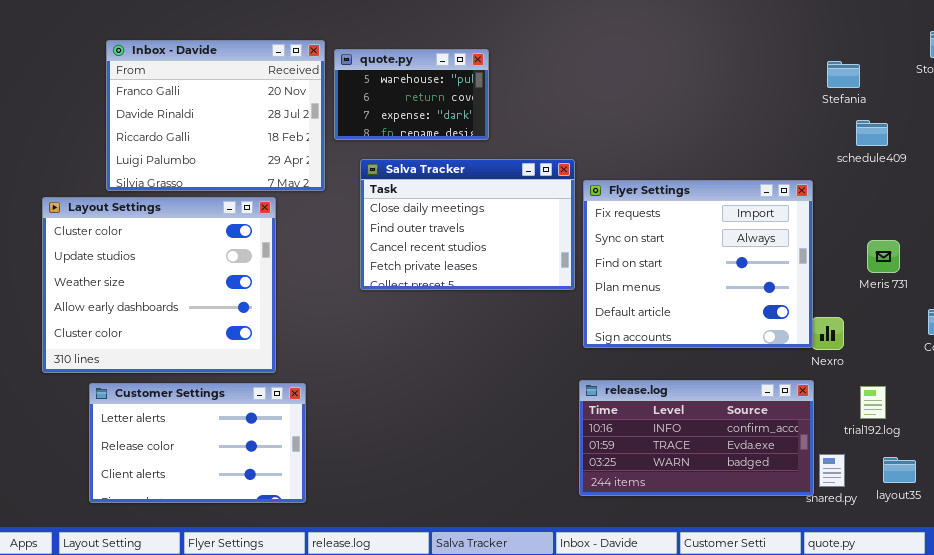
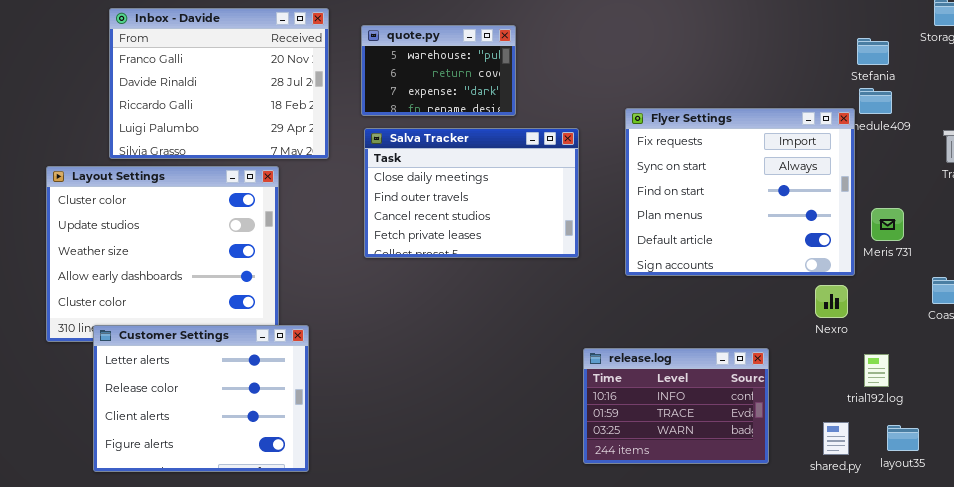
quote.py: [334,49,489,140] -> [361,25,516,116], moved
Stefania: [827,61,860,88] -> [857,38,889,65], moved
Flyer Settings: [583,180,813,348] -> [625,108,855,276], moved
release.log: [579,380,814,496] -> [583,348,769,464], resized
Customer Settings: [89,383,306,503] -> [93,325,309,472], resized

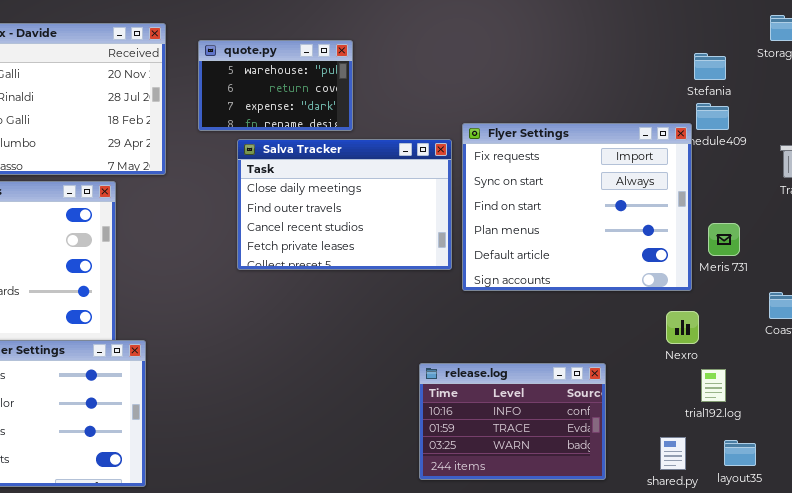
Salva Tracker: [364,128,579,258] -> [237,139,452,270], moved
Nexro: [815,285,848,318] -> [666,311,699,344], moved

